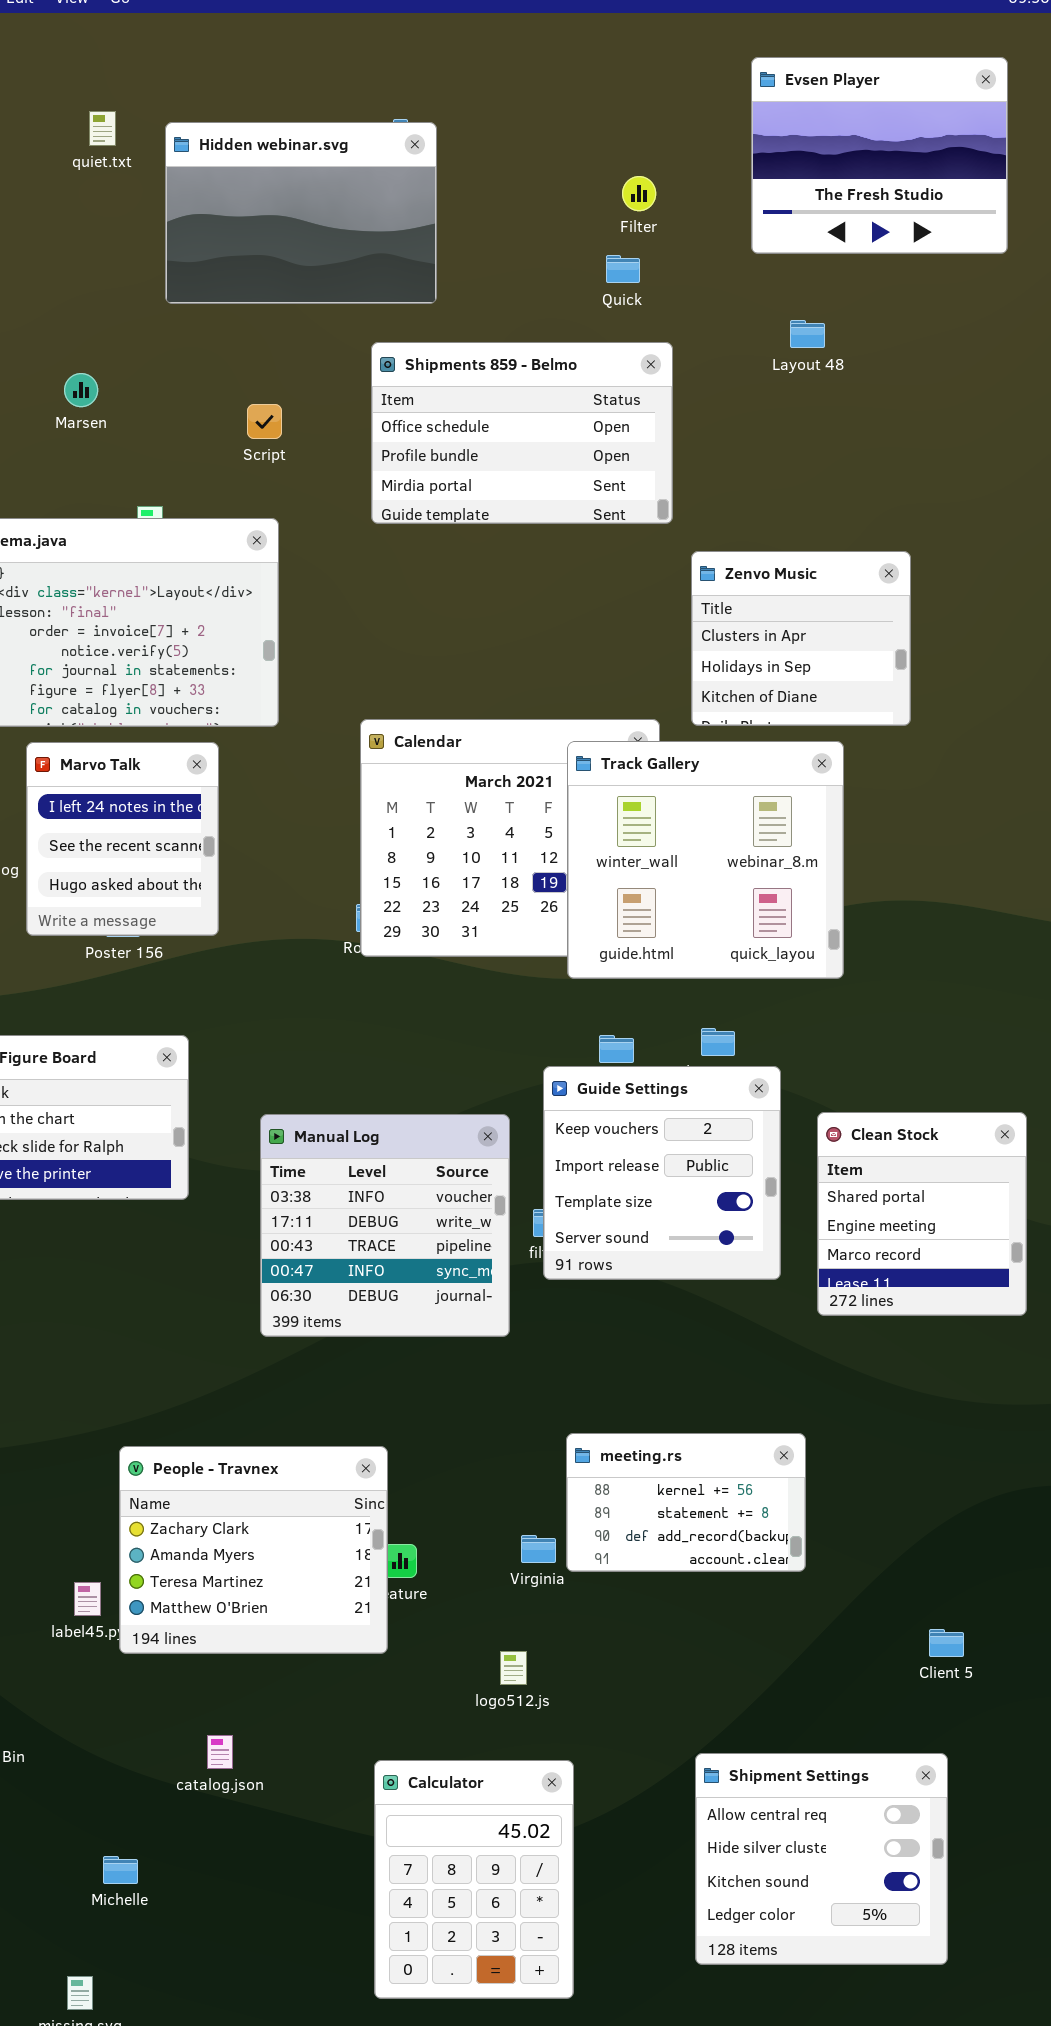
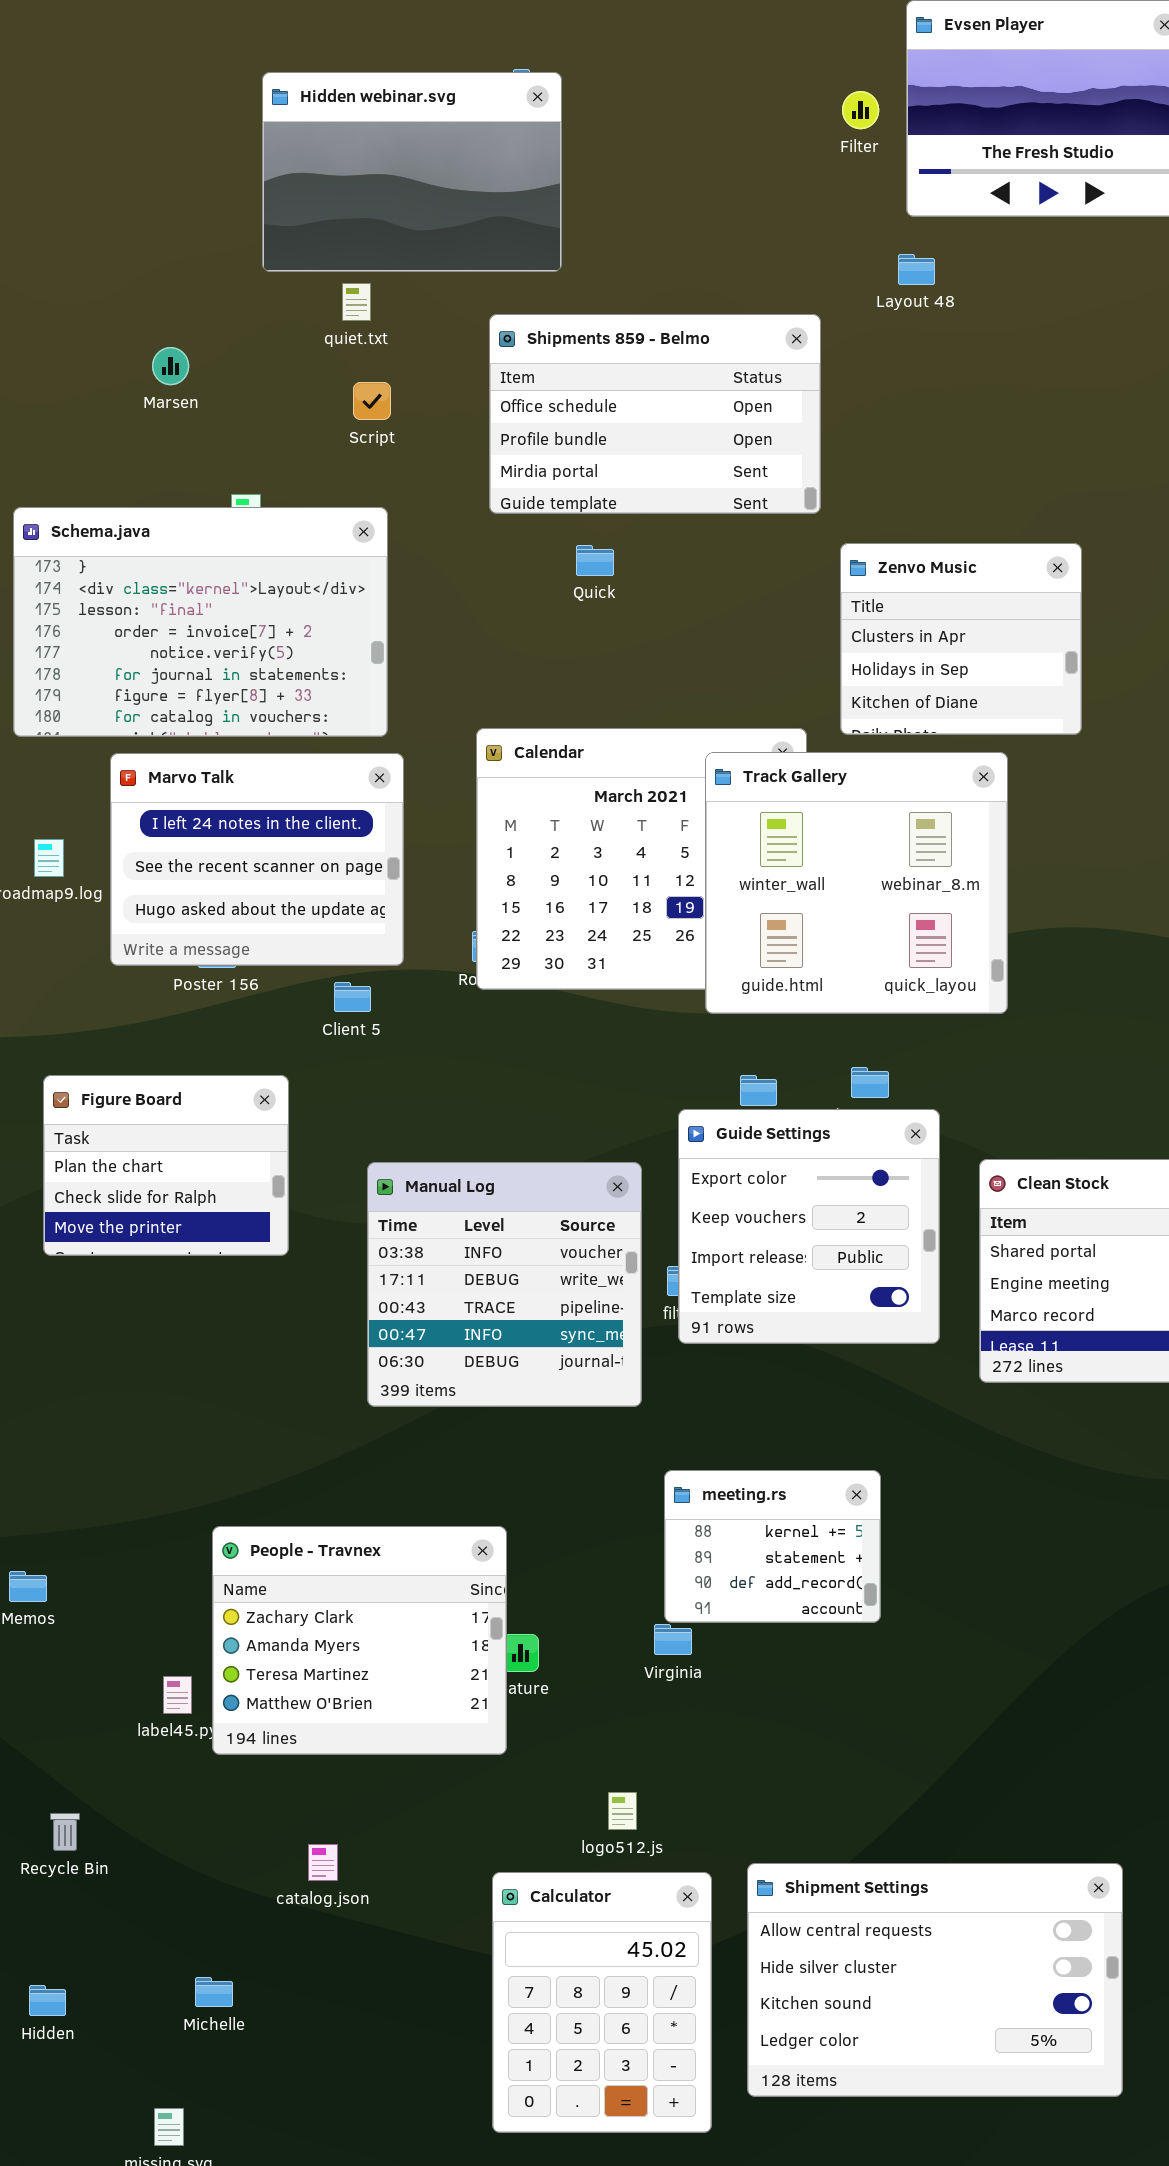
quiet.txt: [89,111,116,146] -> [342,283,371,321], moved
Filter: [622,176,656,211] -> [842,91,879,129], moved
Quick: [606,255,640,283] -> [576,545,614,576], moved
Layout 48: [790,320,825,348] -> [898,254,935,285], moved
Marvo Talk: [26,742,219,936] -> [110,753,404,966], resized
Guide Settings: [543,1066,781,1280] -> [678,1109,940,1344], scrolled up 1 row
meeting.rs: [566,1433,806,1572] -> [664,1470,881,1623], moved, resized
Client 5: [929,1629,964,1657] -> [334,982,371,1012], moved
logo512.js: [500,1651,527,1685] -> [608,1792,637,1830], moved
Shipment Settings: [695,1753,948,1965] -> [747,1863,1123,2097], resized

